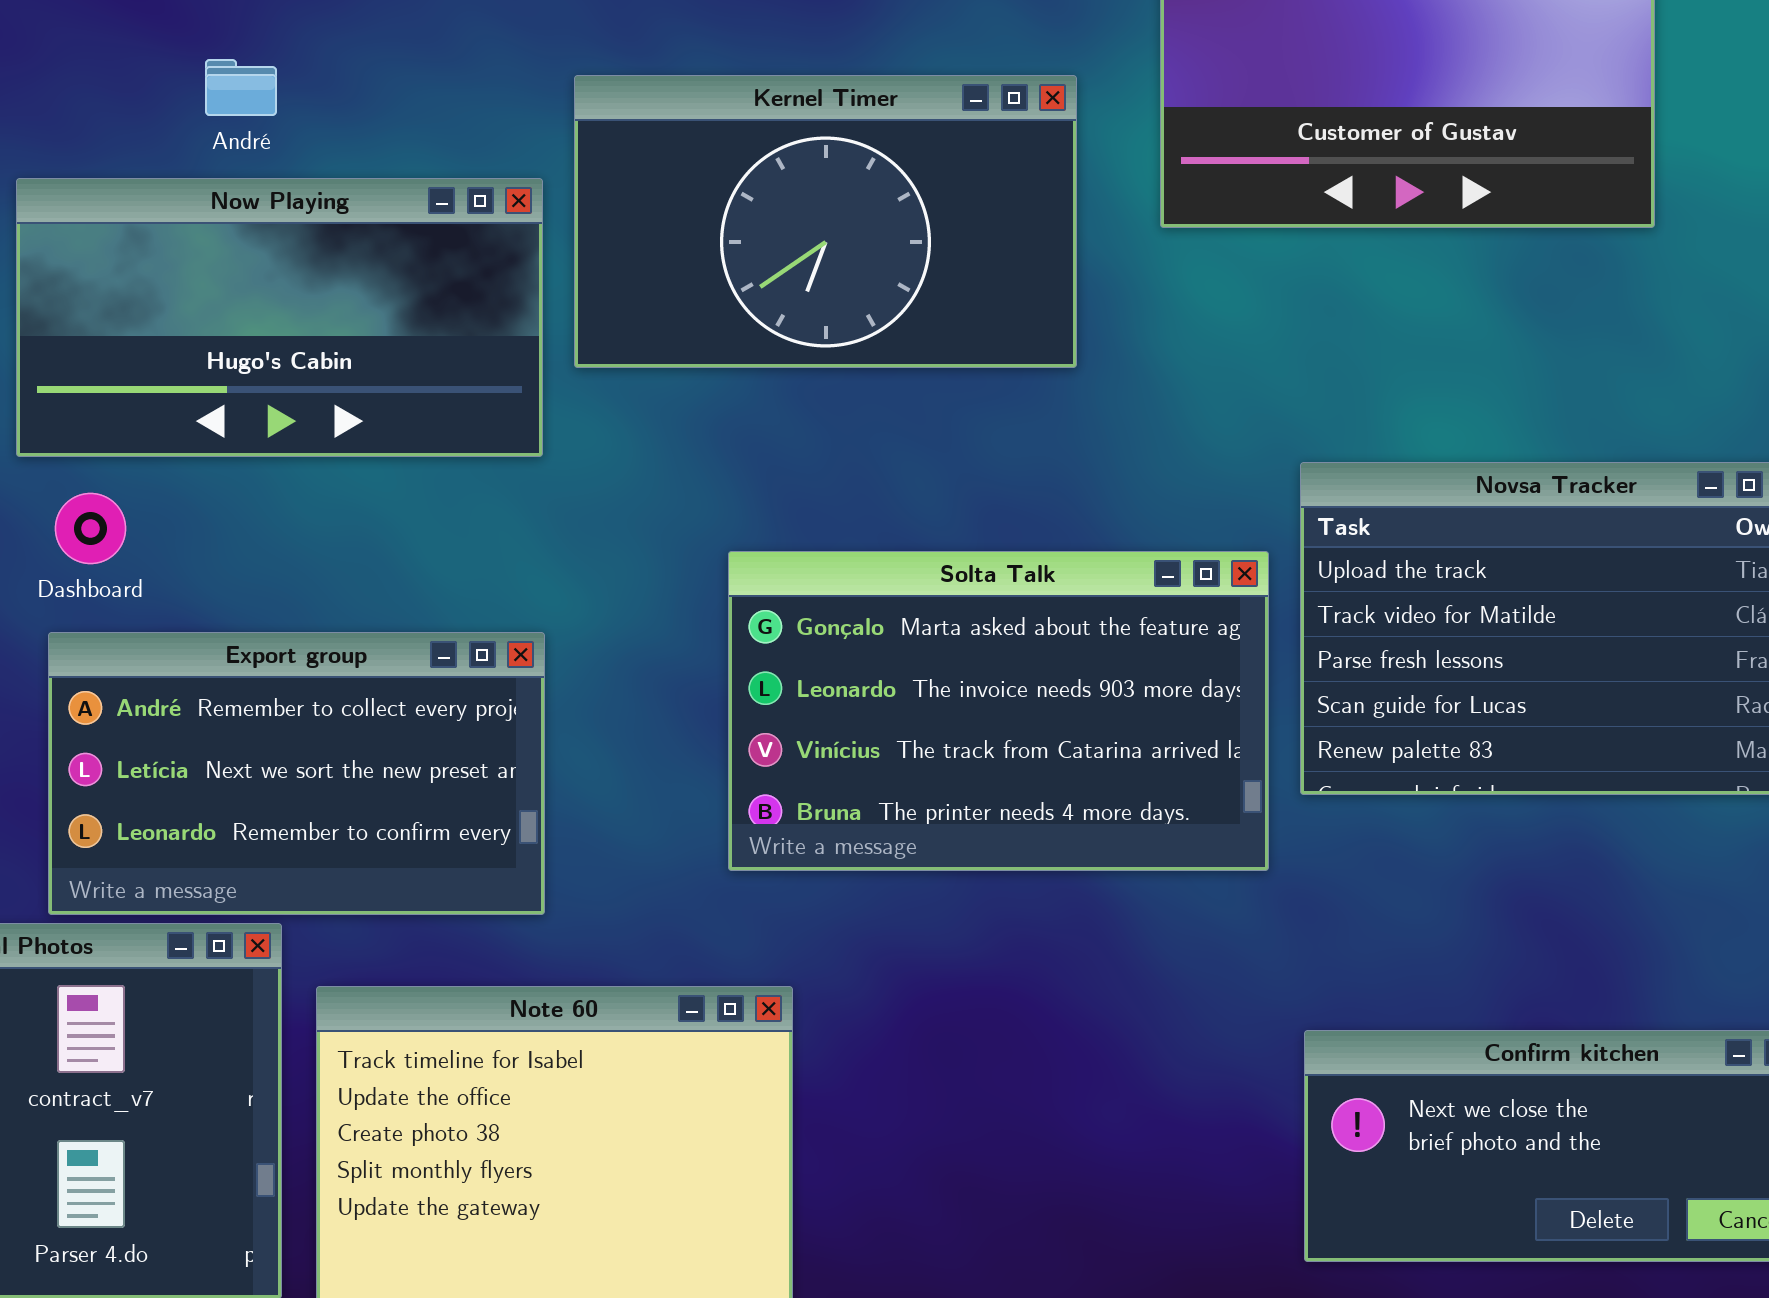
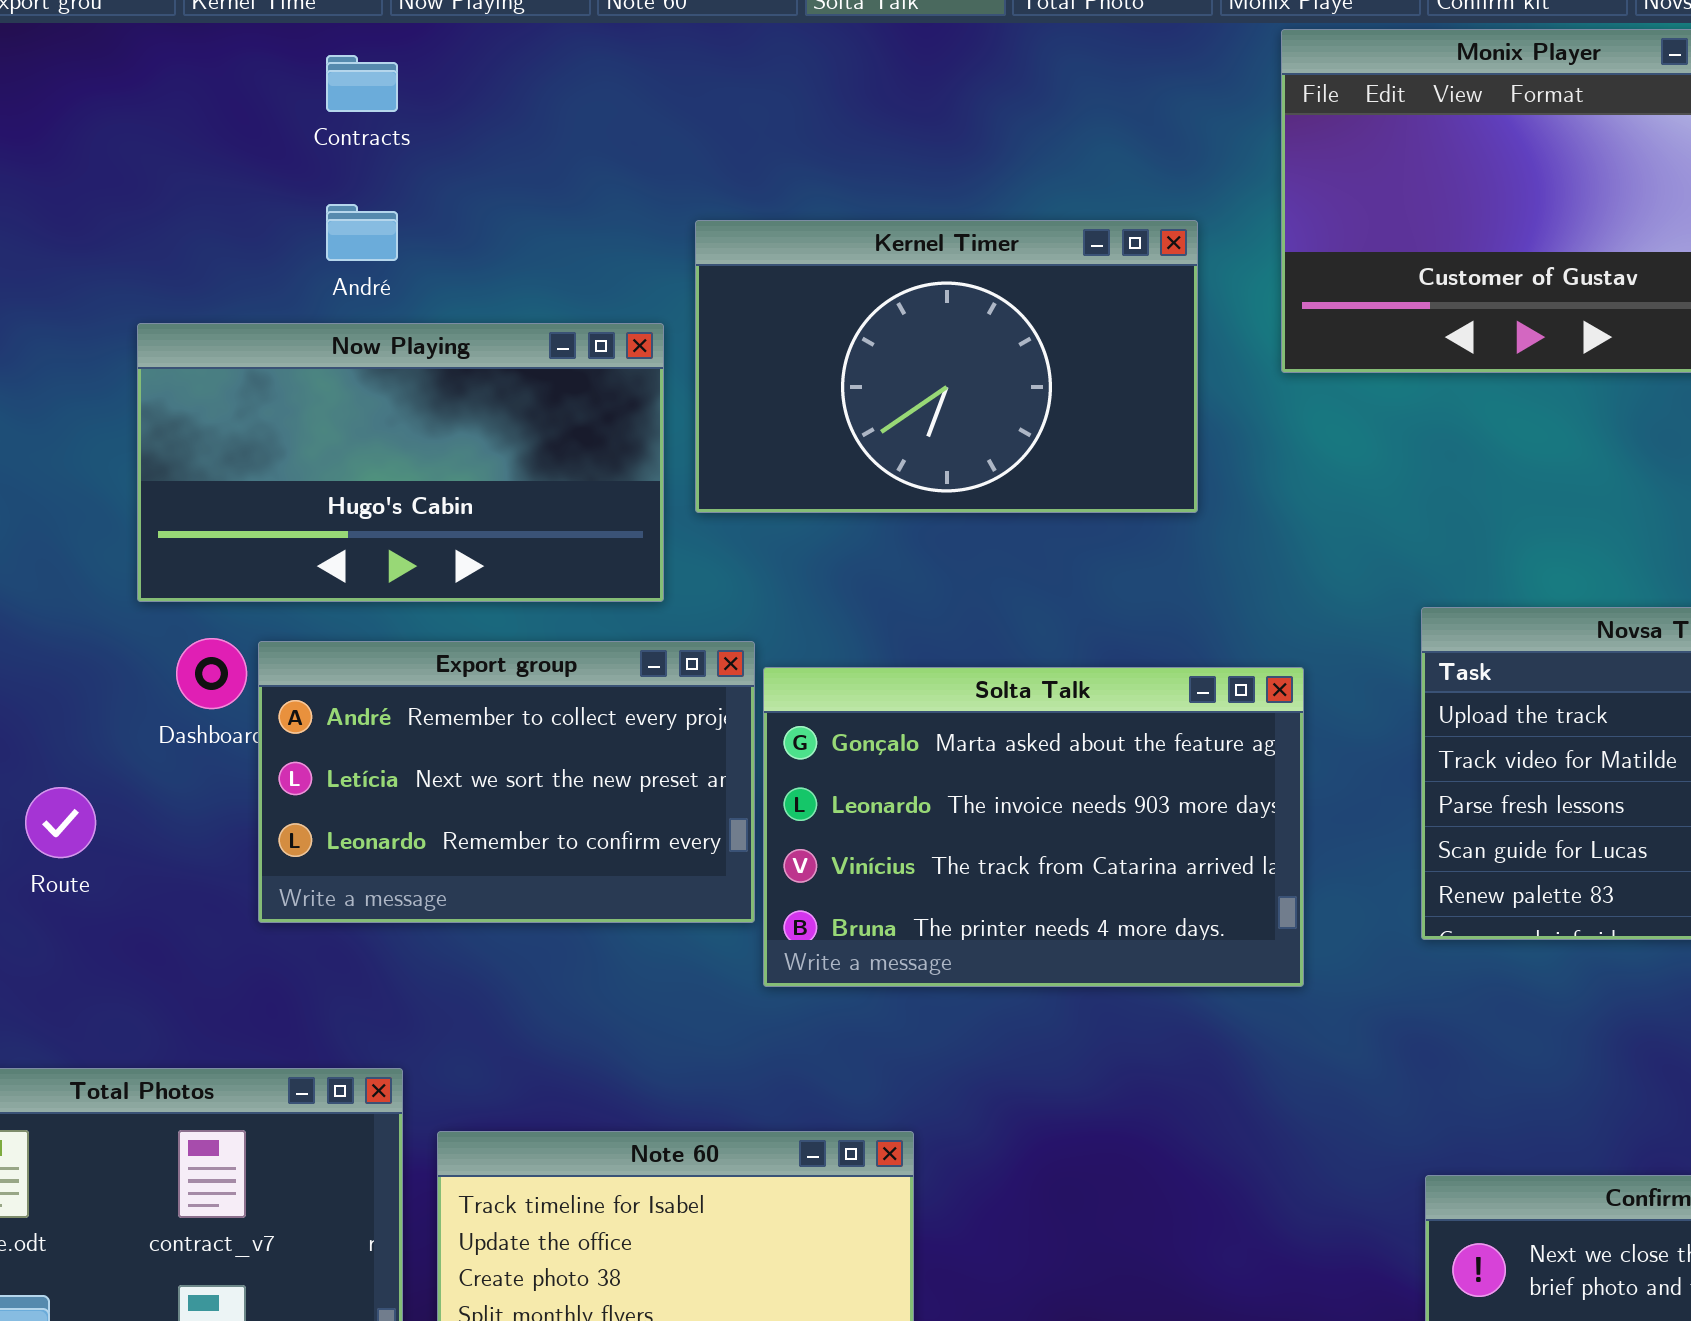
Solta Talk: [728,551,1269,871] -> [763,667,1304,987], moved
Export group: [48,632,545,915] -> [258,641,755,923], moved

